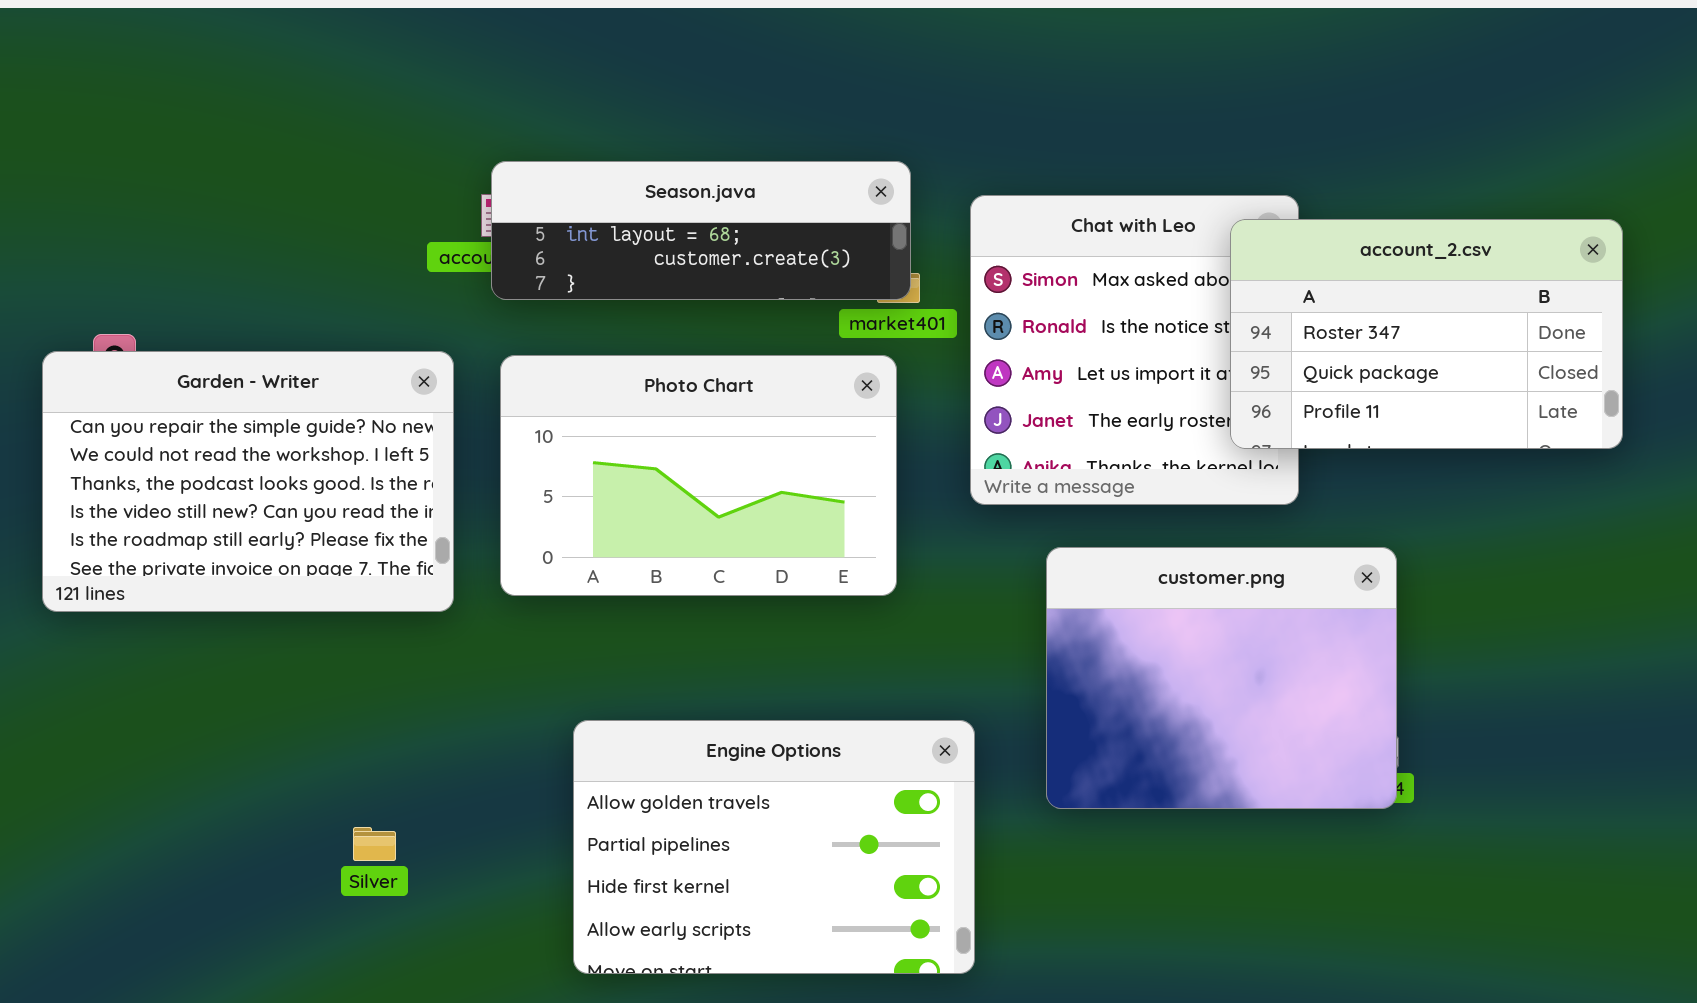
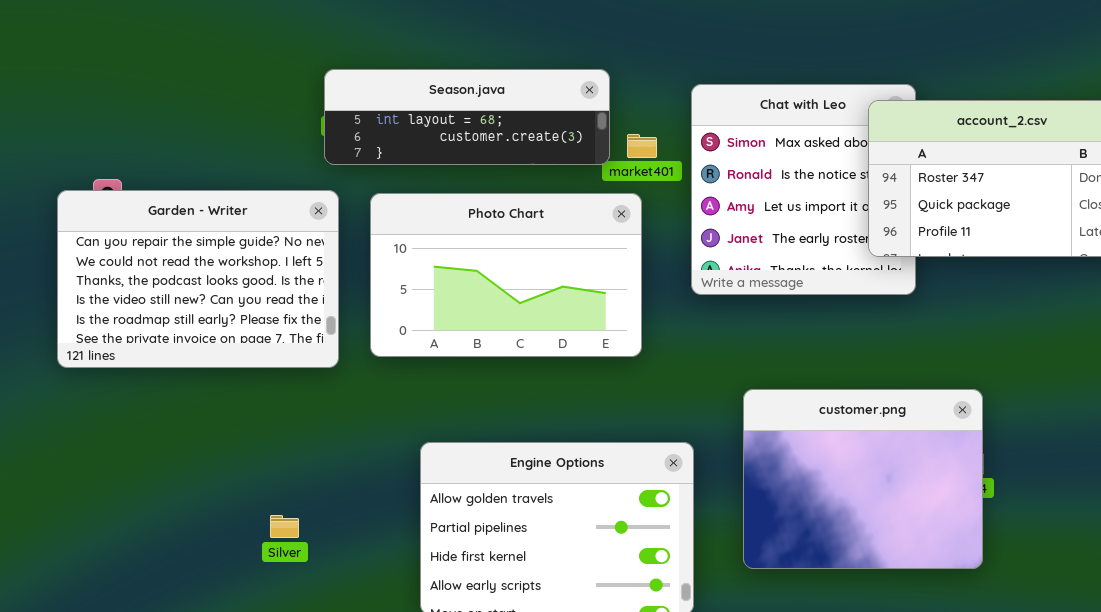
Season.java: [491,161,911,300] -> [324,69,610,165], moved
customer.png: [1046,547,1397,809] -> [743,389,983,569], moved

